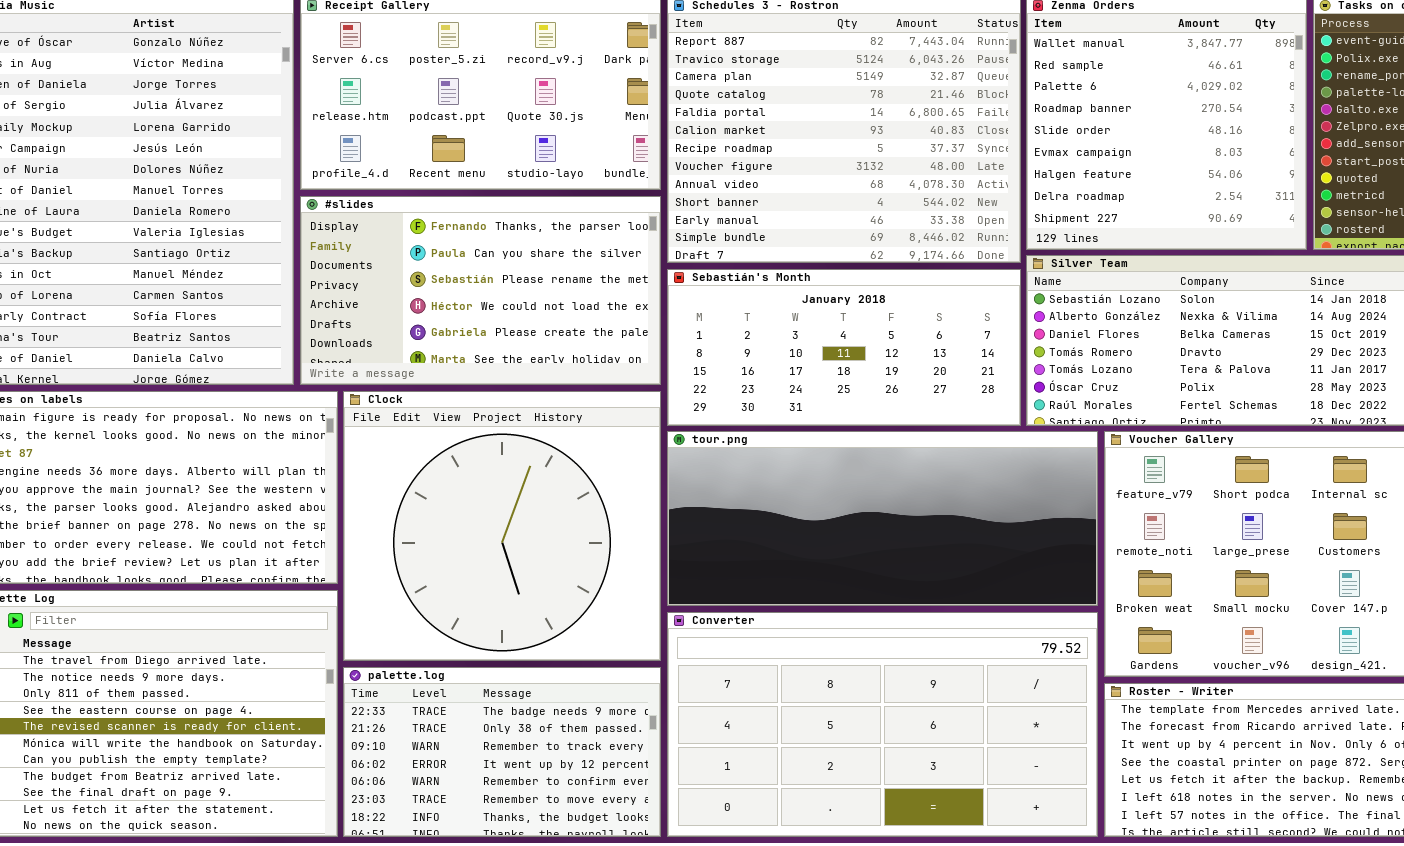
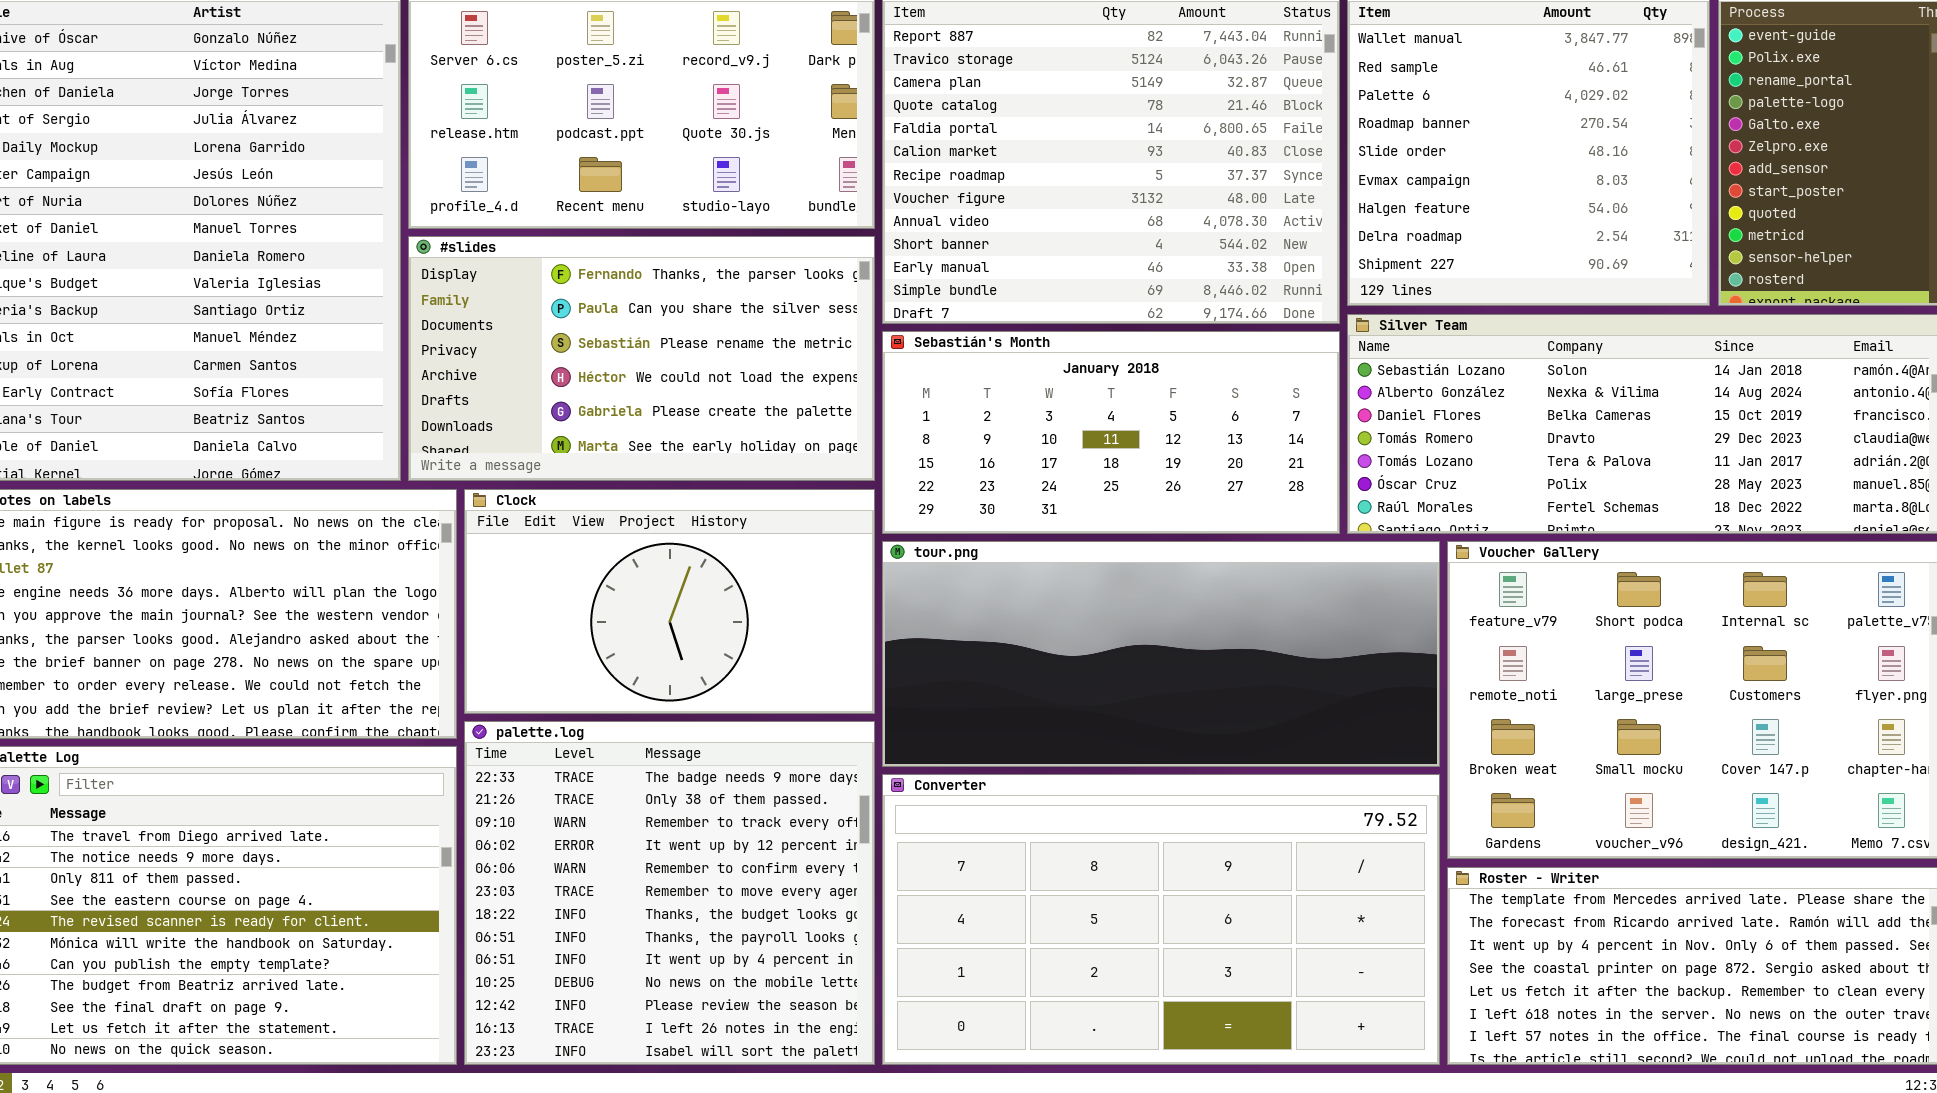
Clock: [343,391,661,661] -> [464,489,875,714], resized
palette.log: [343,667,661,837] -> [464,721,875,1065], resized

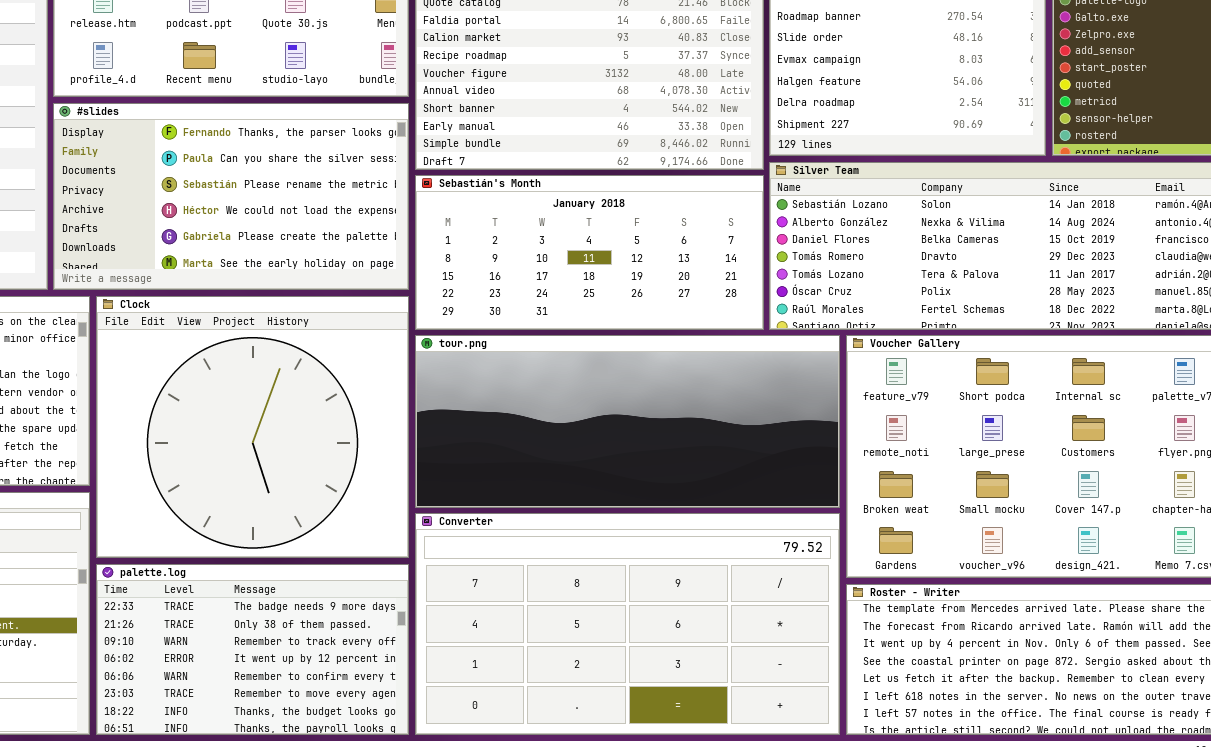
Clock: [464,489,875,714] -> [96,296,409,558], resized
palette.log: [464,721,875,1065] -> [96,564,409,735], resized

